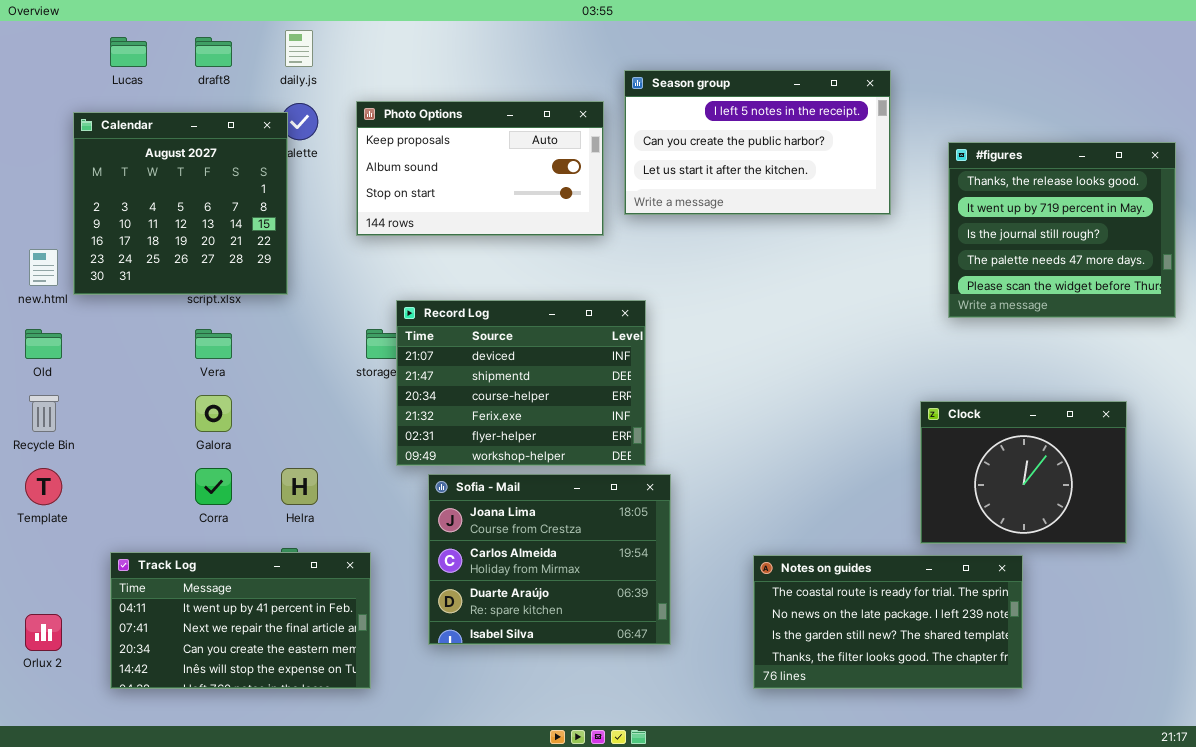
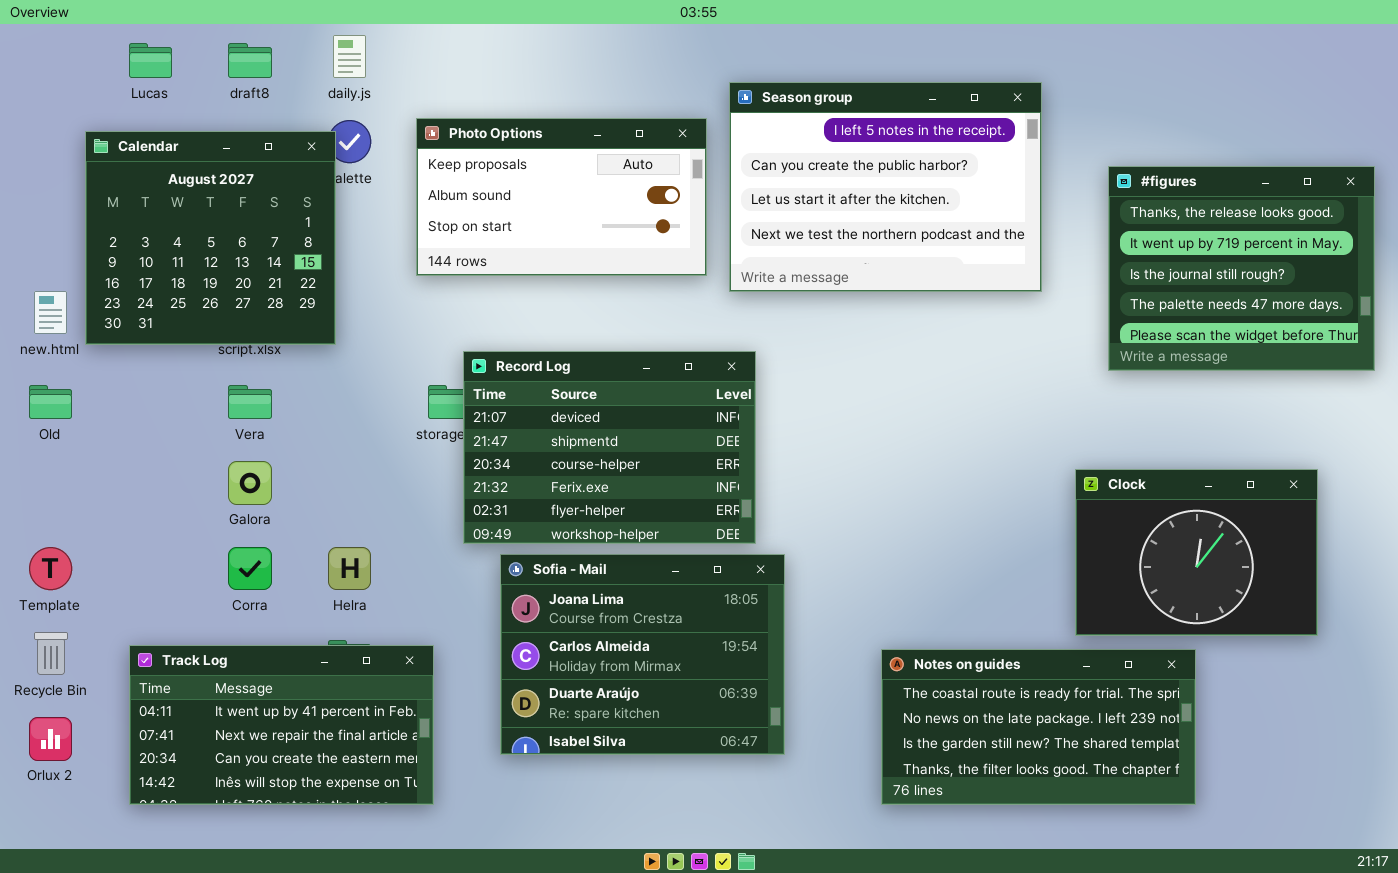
Season group: [624,70,891,215] -> [729,82,1042,292], resized
Recycle Bin: [29,395,59,432] -> [34,632,68,675], moved

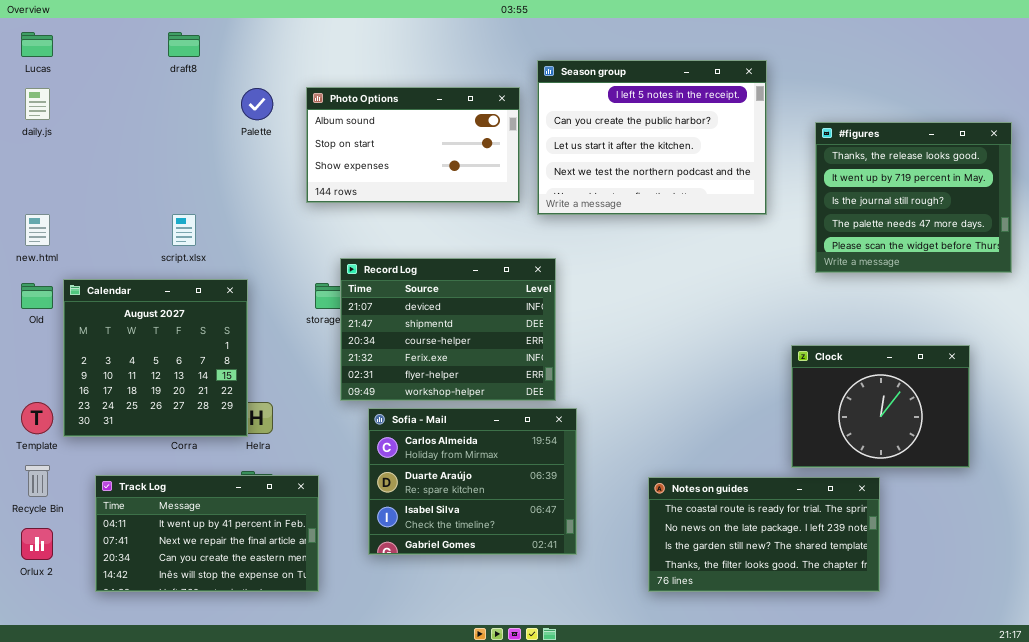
daily.js: [333,35,366,78] -> [25,88,50,120], moved
Lucas: [129,43,172,78] -> [21,32,53,57], moved
Photo Options: [416,118,707,276] -> [306,87,520,203], scrolled down 1 row
Calendar: [85,131,336,345] -> [63,279,248,437], moved
Sofia - Mail: [500,554,785,755] -> [368,408,577,555], scrolled down 1 row

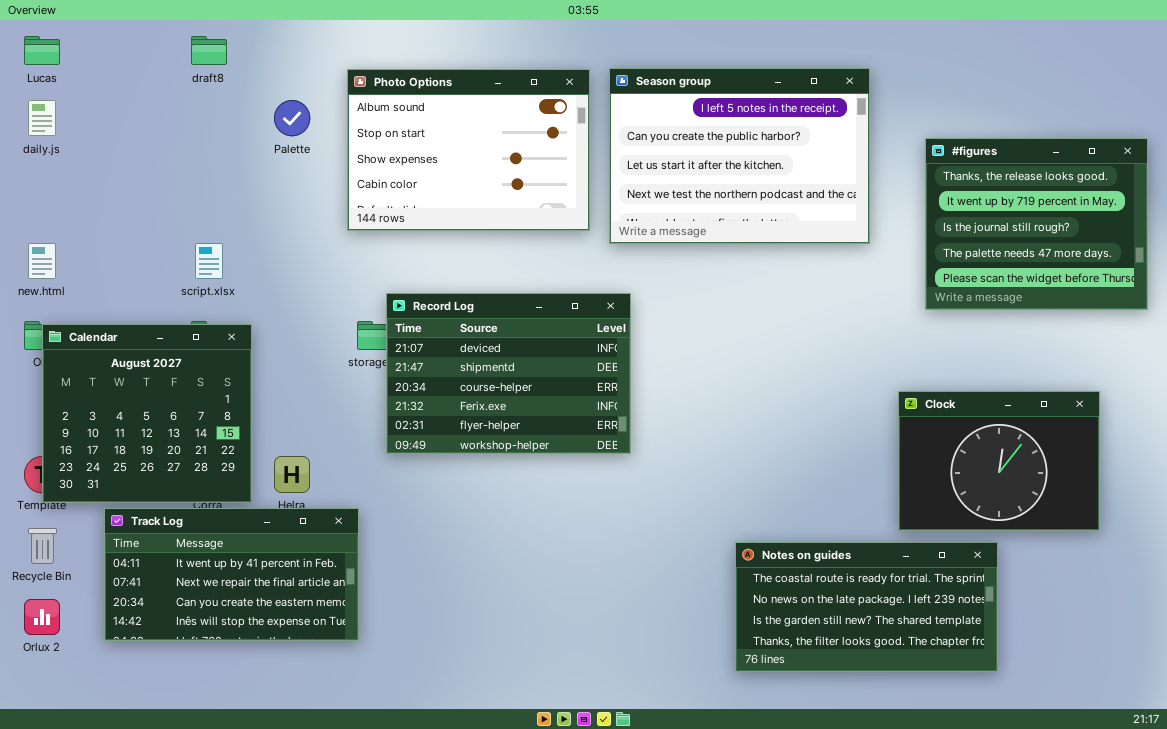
Photo Options: [306,87,520,203] -> [347,69,590,231], resized
Calendar: [63,279,248,437] -> [42,324,252,503], moved
Sofia - Mail: [368,408,577,555] -> none, closed
Track Log: [95,475,319,592] -> [104,508,359,641], moved

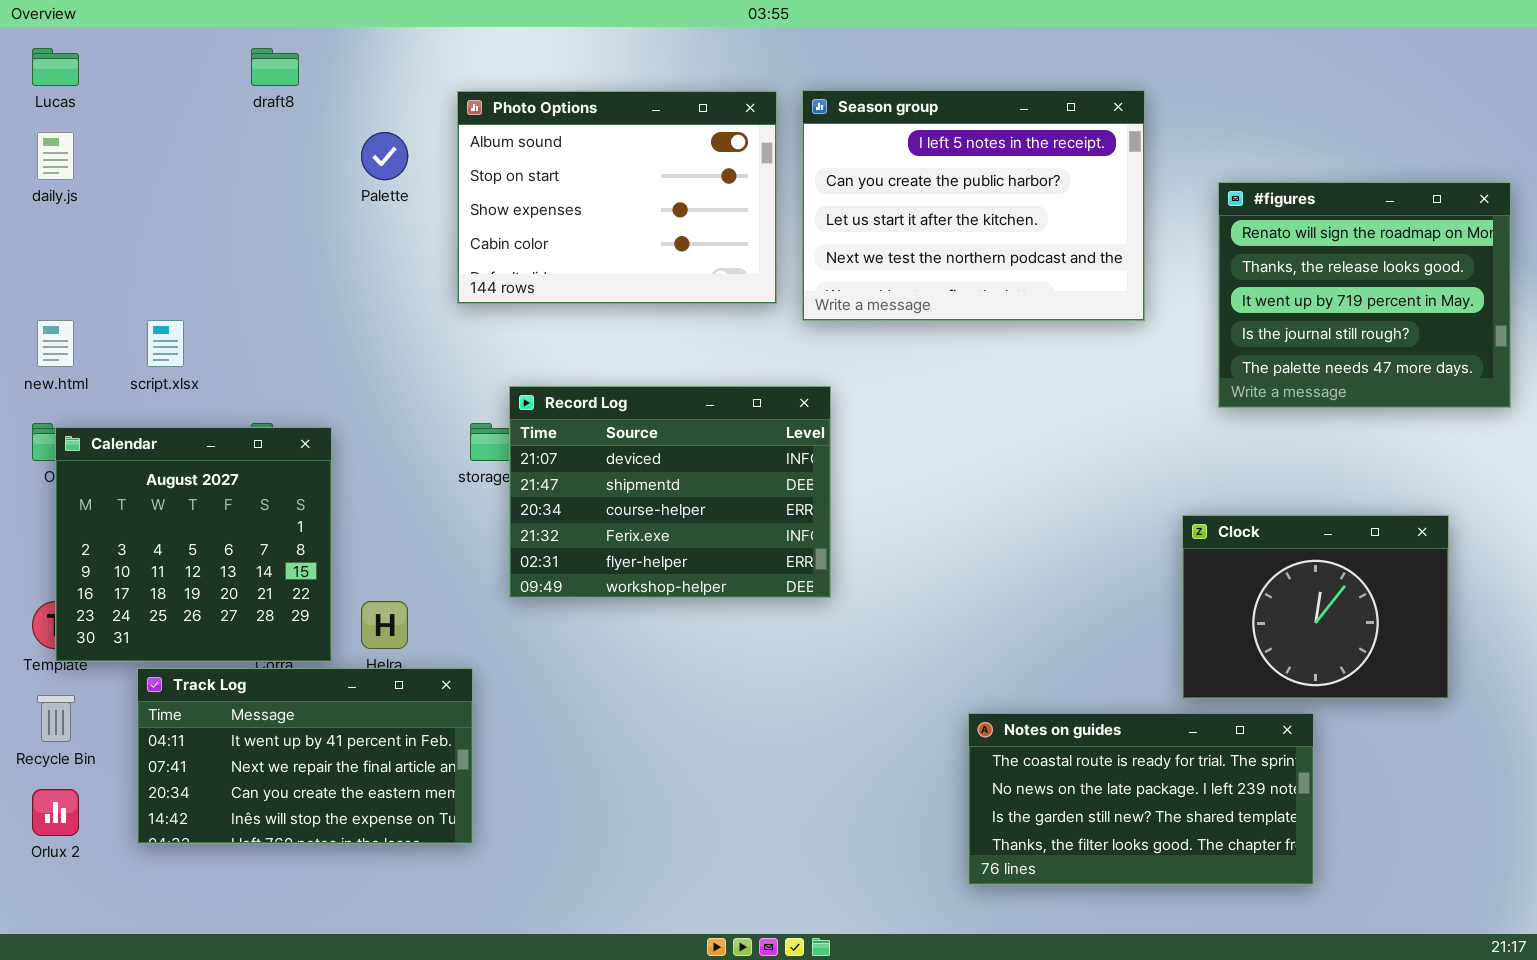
#figures: [925,138,1148,310] -> [1218,182,1511,408], scrolled up 1 row
script.xlsx: [195,243,223,279] -> [147,320,184,367], moved

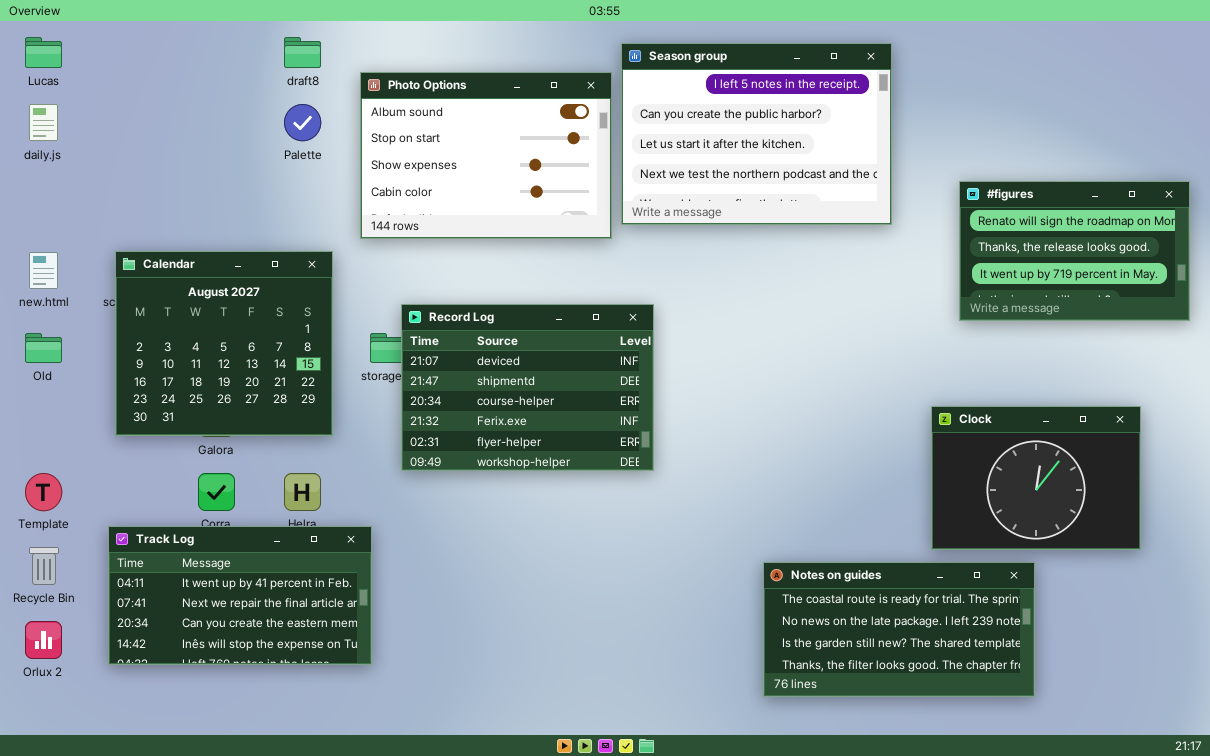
draft8: [251,48,299,86] -> [284,37,321,68], moved
Season group: [802,90,1145,321] -> [621,43,892,225], moved
#figures: [1218,182,1511,408] -> [959,181,1190,321], resized
Calendar: [55,427,332,662] -> [115,251,333,436], moved

